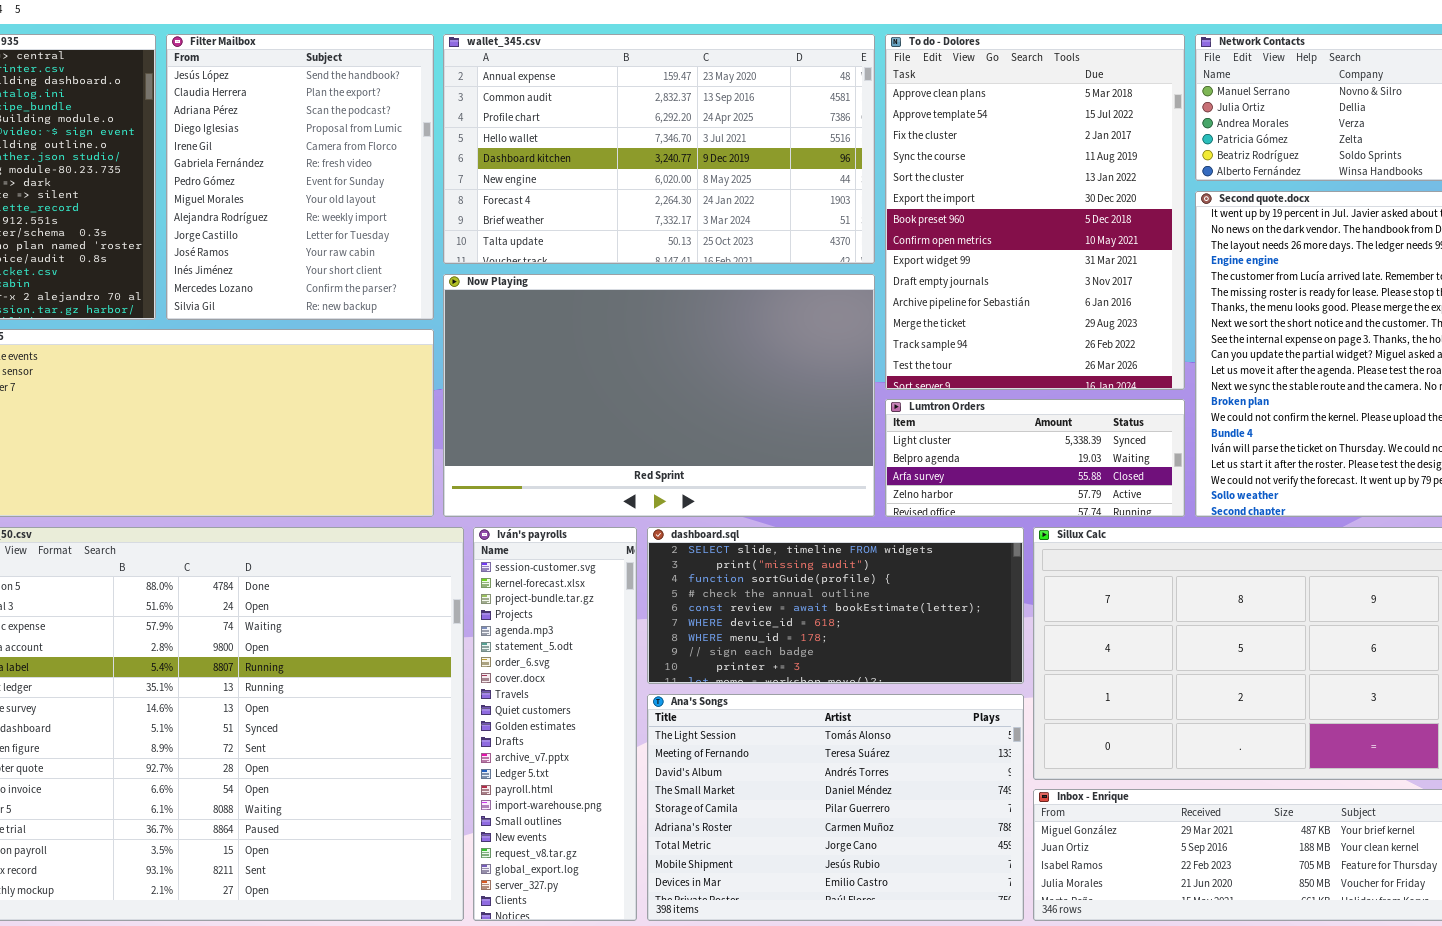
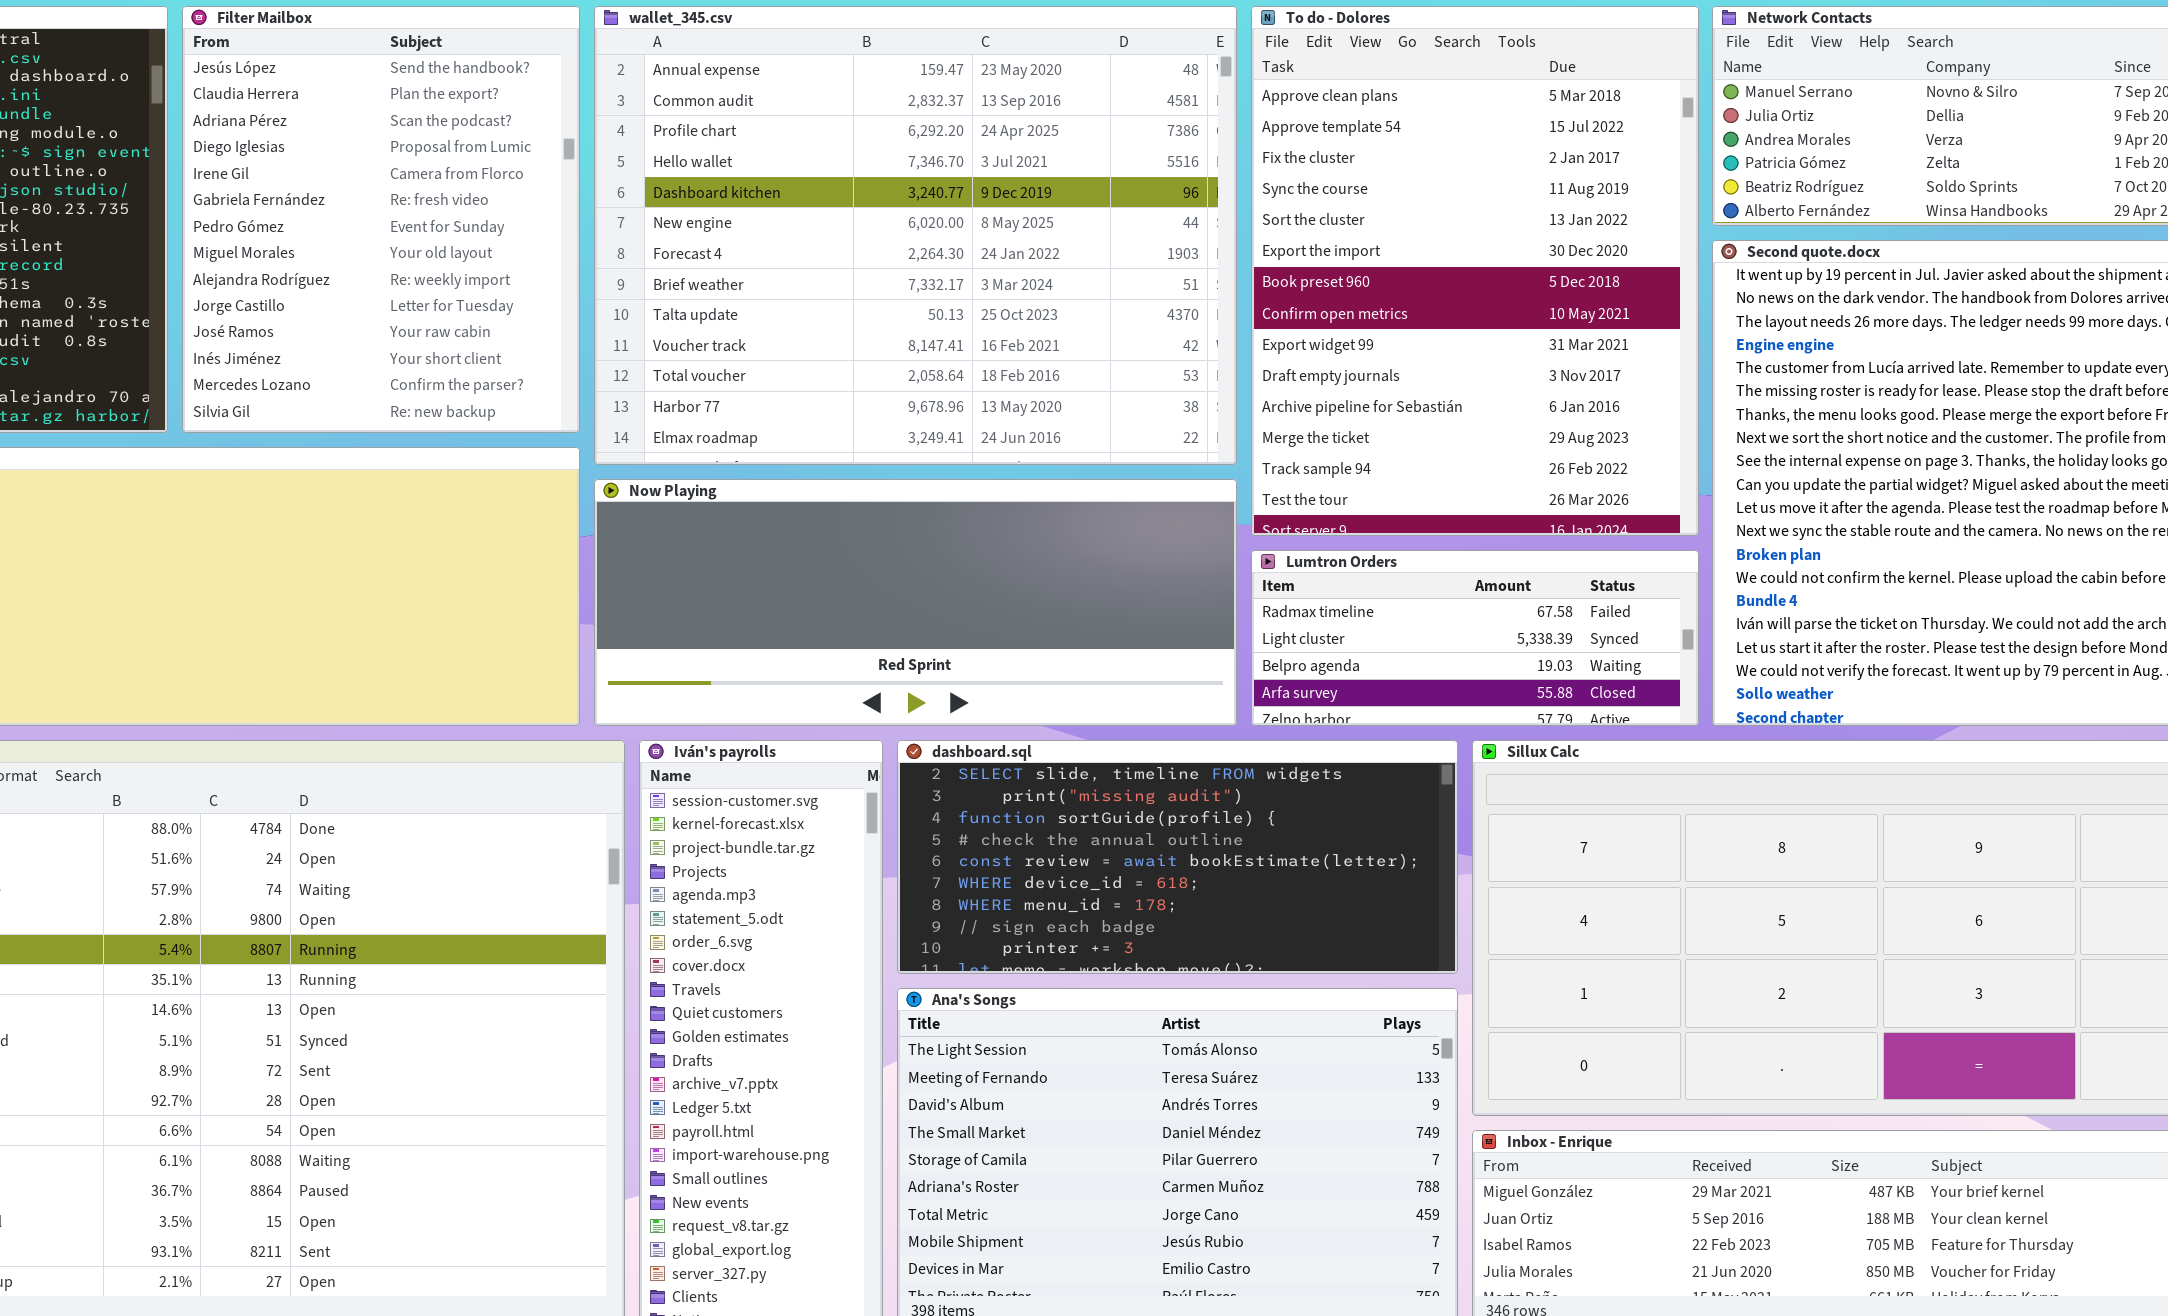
wallet_345.csv: [443,34,875,264] -> [594,6,1237,465], resized
Now Playing: [443,274,875,517] -> [594,479,1237,726], resized
Lumtron Orders: [885,399,1185,517] -> [1251,550,1699,726], scrolled up 1 row

